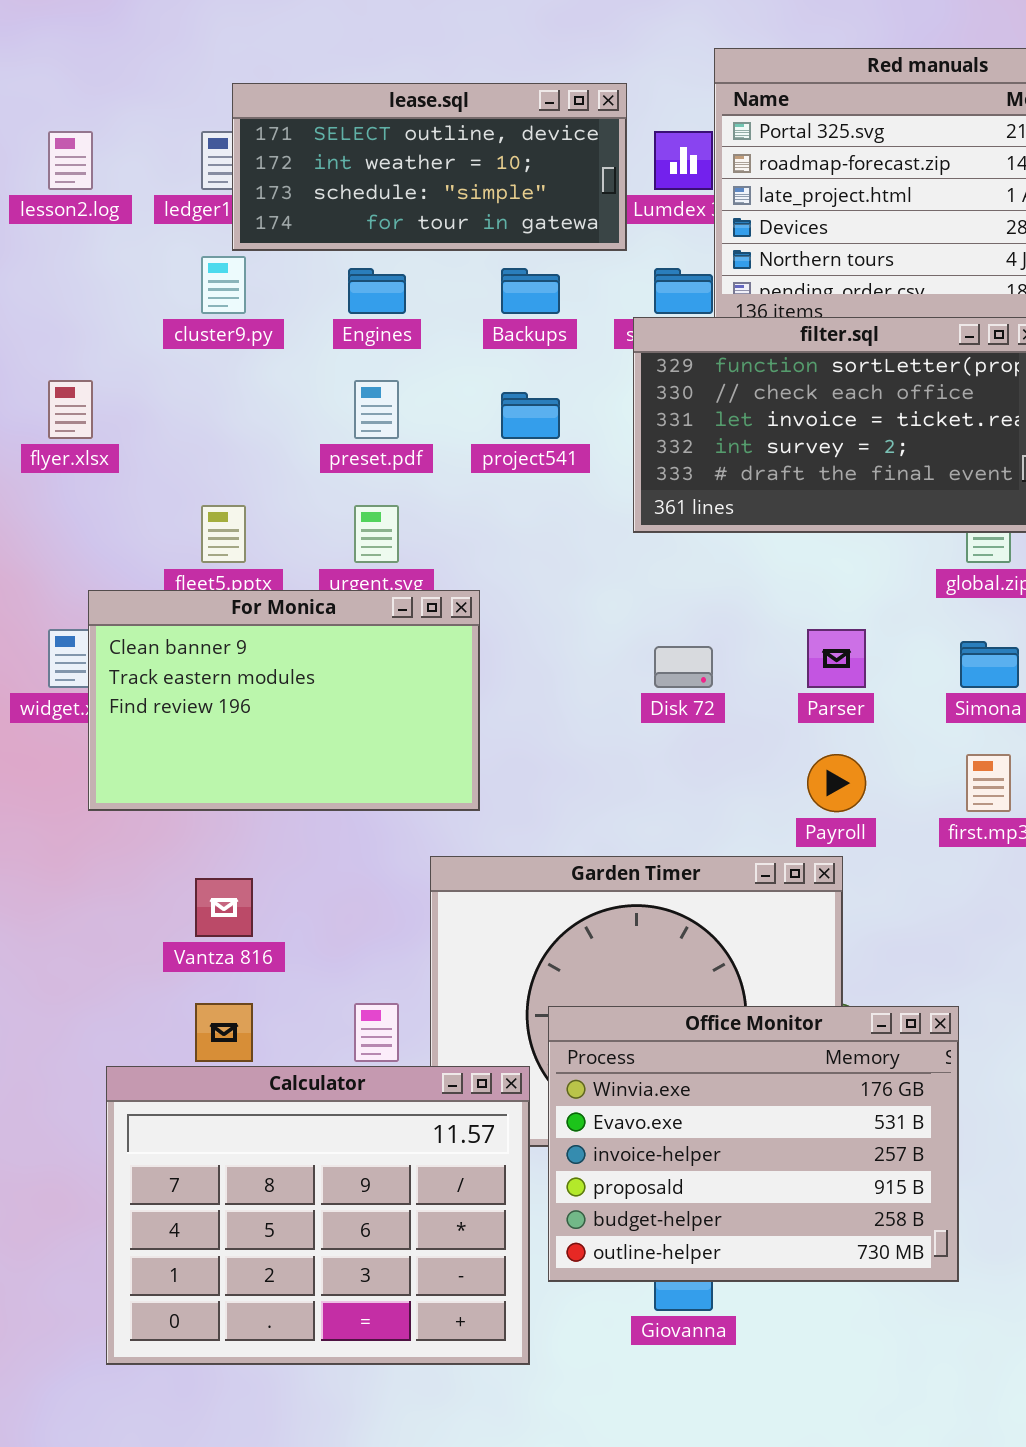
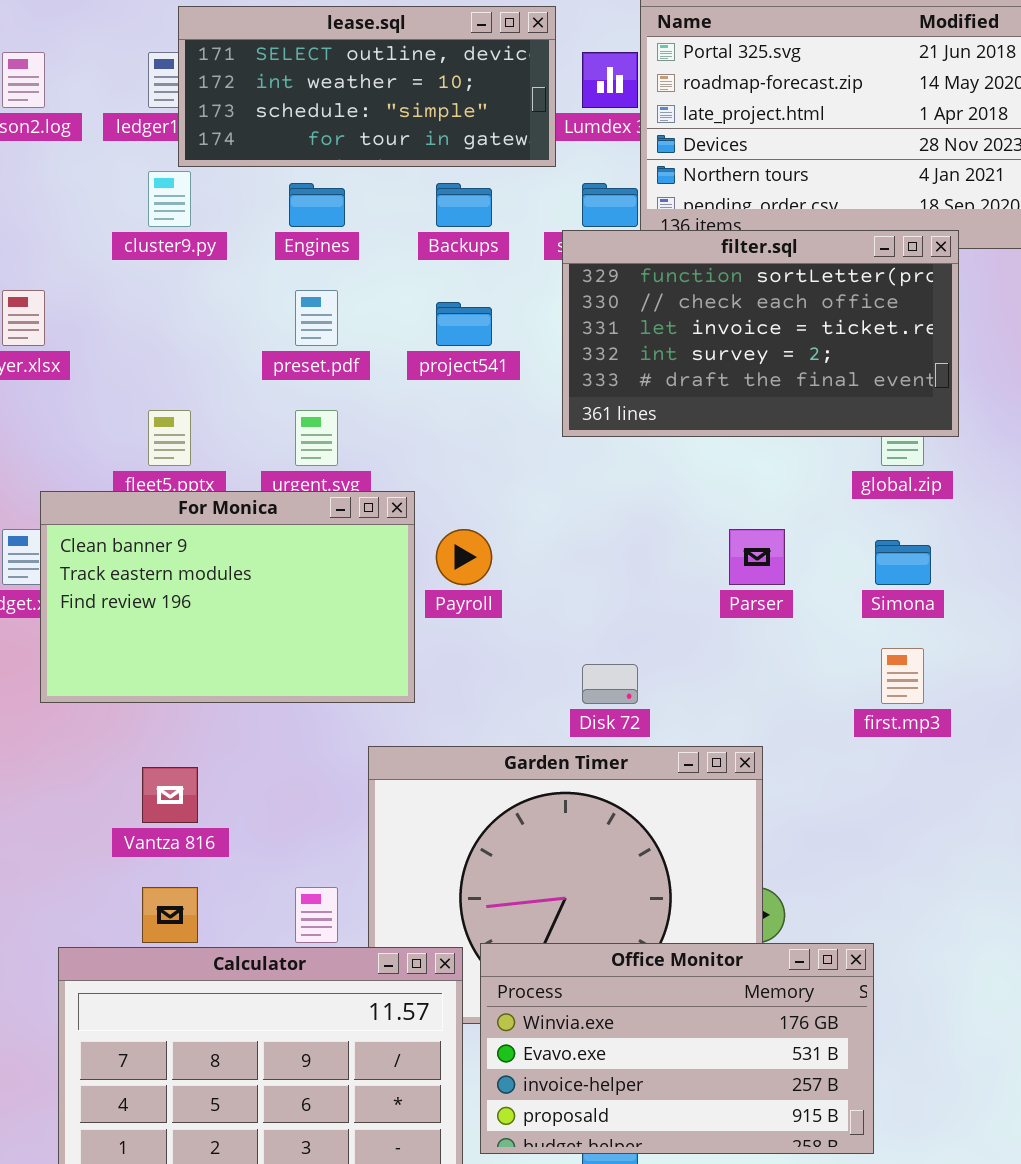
Disk 72: [654,646,713,688] -> [582,664,638,704], moved
Payroll: [807,754,866,812] -> [436,529,492,585], moved
Office Monitor: [548,1006,959,1282] -> [480,943,874,1154], resized

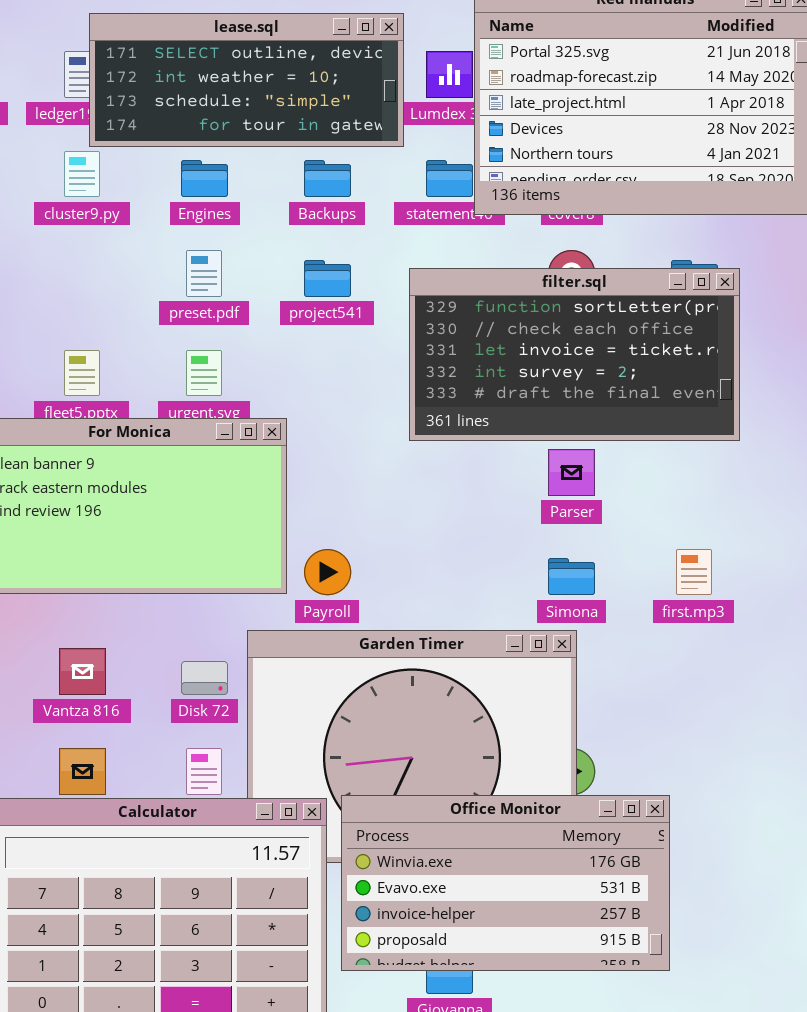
filter.sql: [562,230,959,437] -> [409,268,740,441], moved
Payroll: [436,529,492,585] -> [304,549,351,595], moved
Simona: [875,540,931,585] -> [548,558,595,595], moved
Disk 72: [582,664,638,704] -> [181,661,228,695], moved

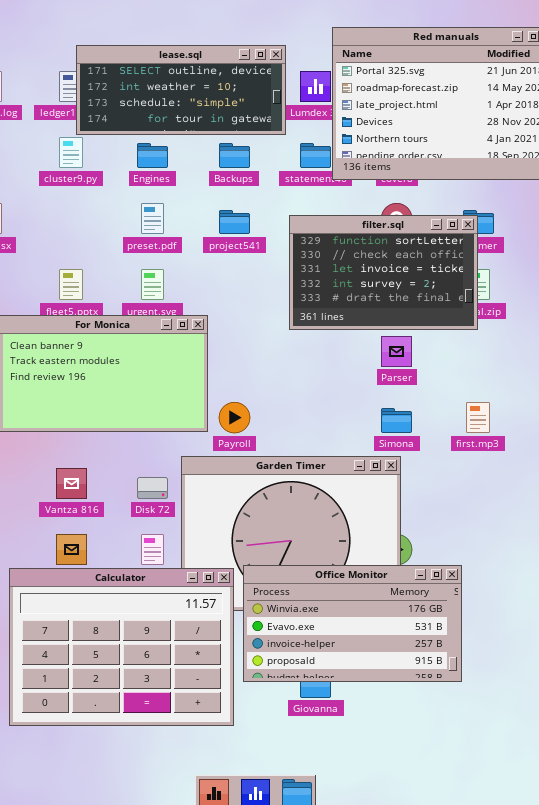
filter.sql: [409,268,740,441] -> [289,215,478,330], resized

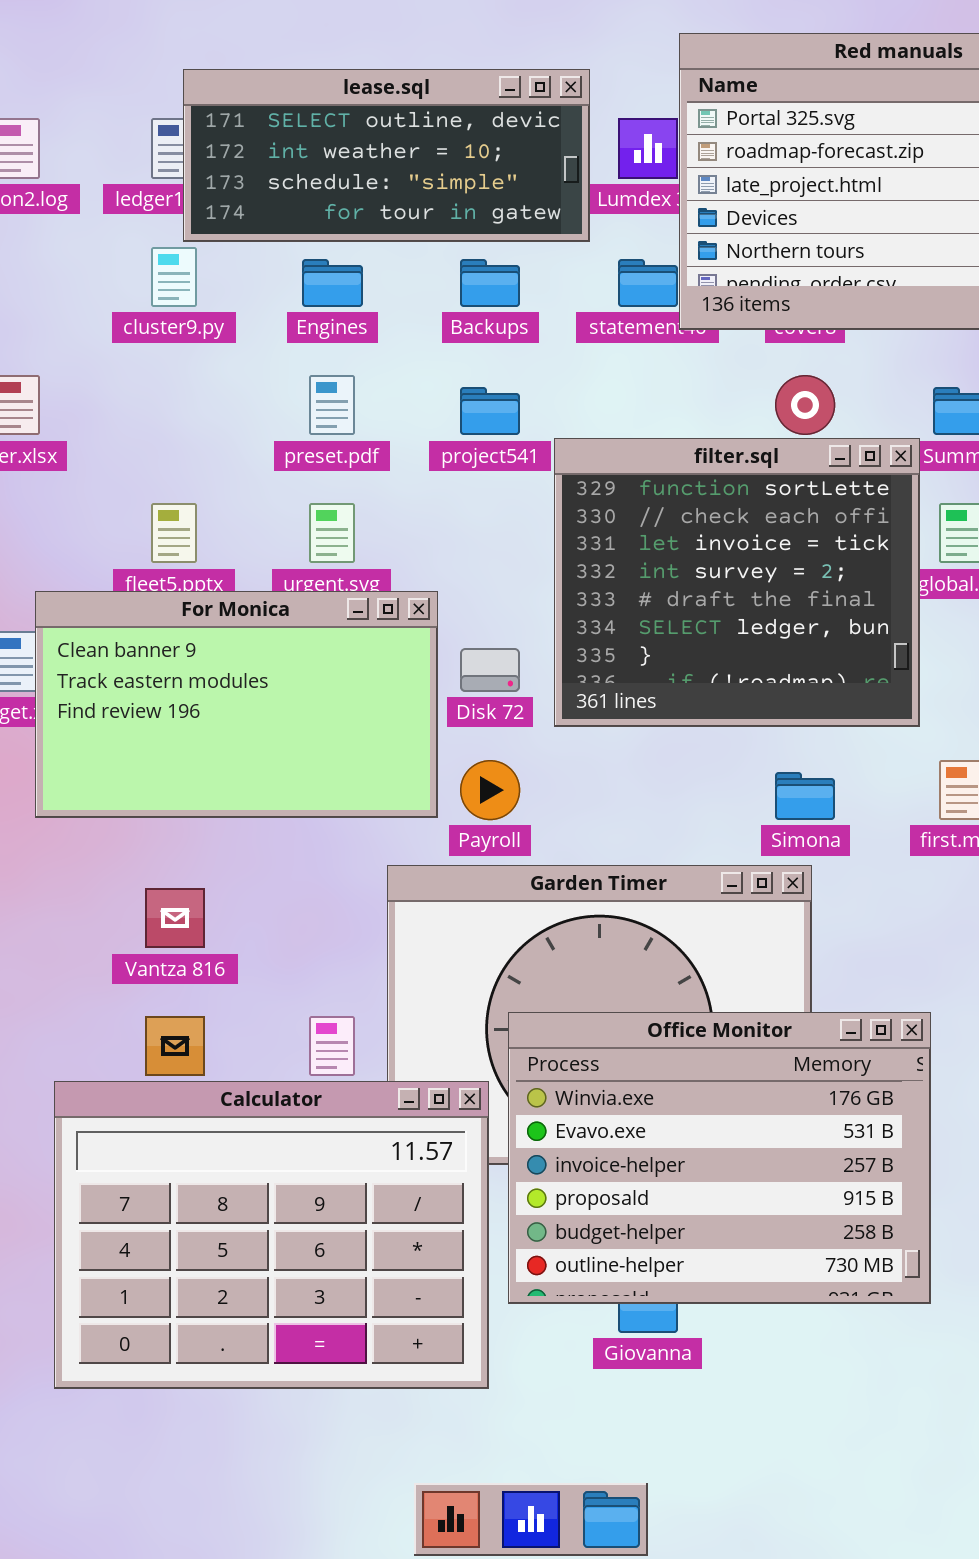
filter.sql: [289,215,478,330] -> [554,438,920,727], moved, resized
Disk 72: [137,477,168,499] -> [460,648,520,692], moved
Office Monitor: [243,565,462,682] -> [508,1012,931,1304], resized

